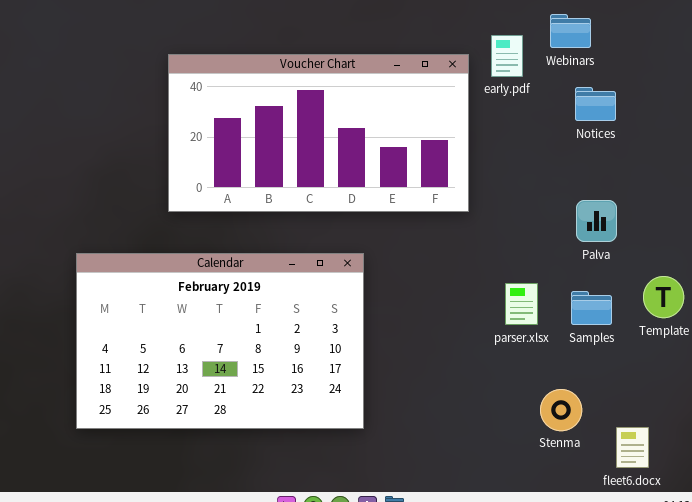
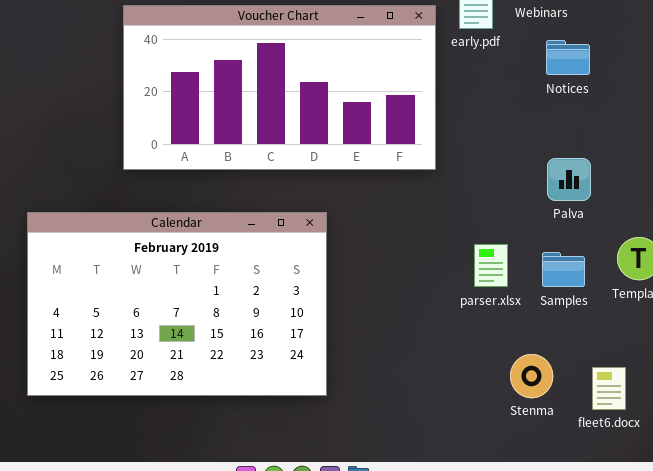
fleet6.docx: [616,427,649,468] -> [592,367,626,410], moved

